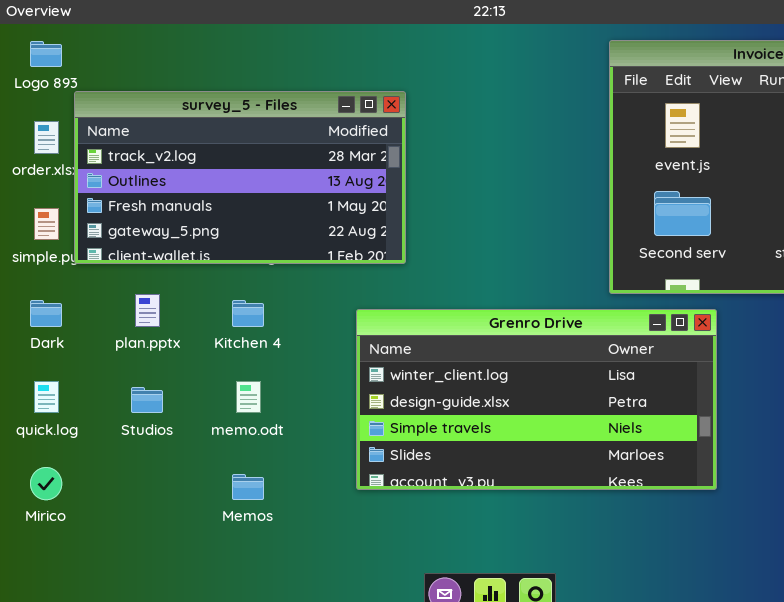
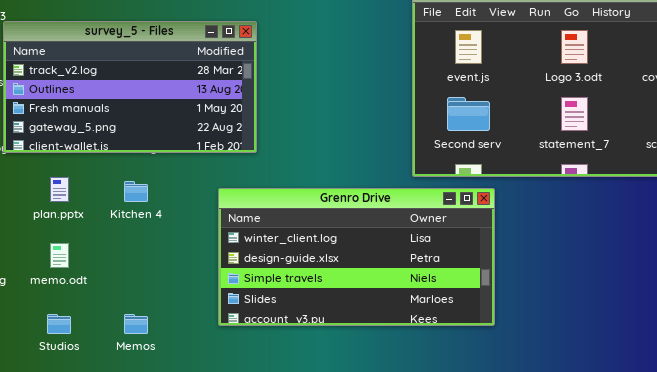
memo.odt: [236,381,261,413] -> [50,243,69,268], moved
Studios: [131,387,163,413] -> [47,314,71,334], moved

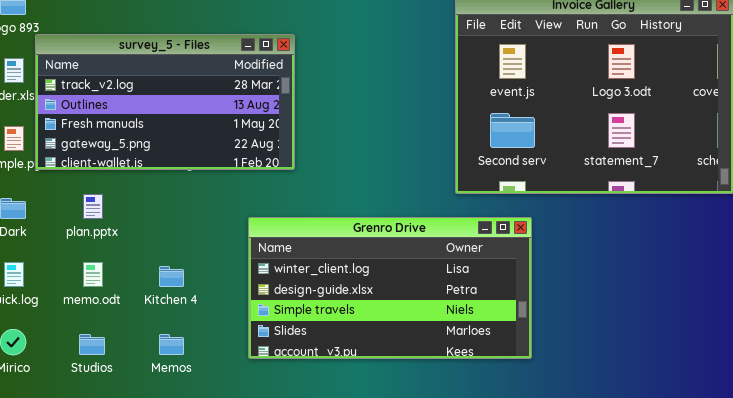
Kitchen 4: [124,181,148,202] -> [159,266,184,287], moved
Grenro Drive: [218,188,495,326] -> [248,217,532,359], moved

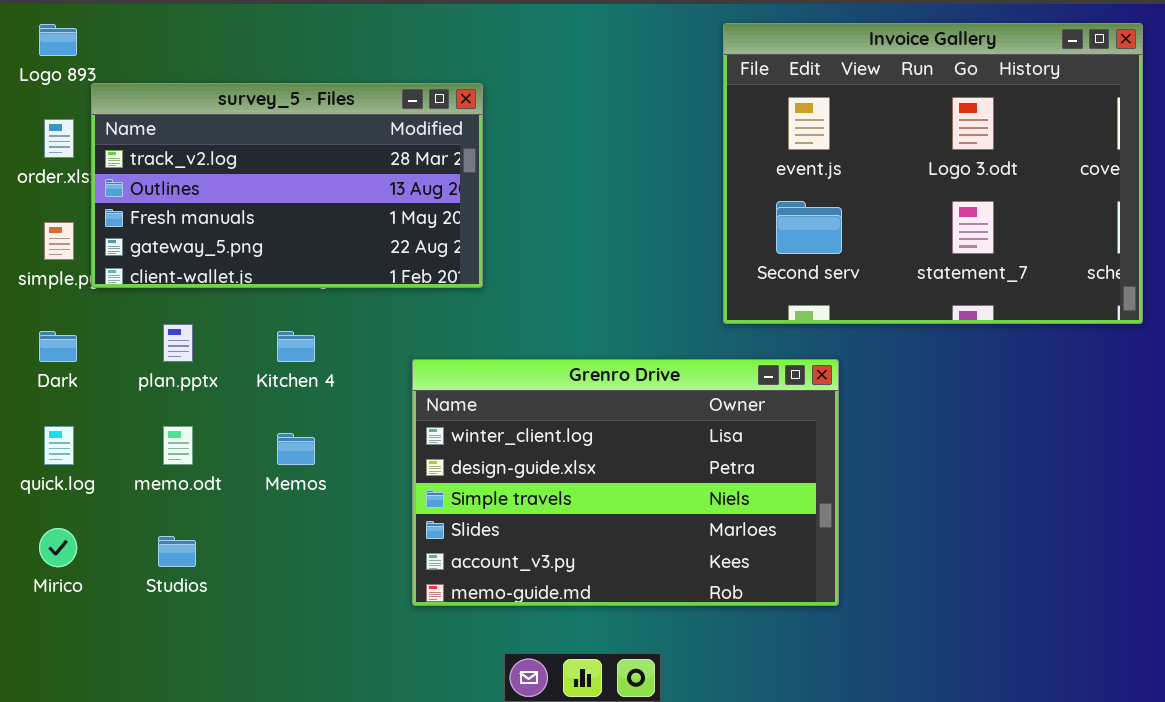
Grenro Drive: [248,217,532,359] -> [412,359,839,606], resized
Kitchen 4: [159,266,184,287] -> [277,331,315,362], moved
Memos: [159,334,184,355] -> [277,433,315,465], moved

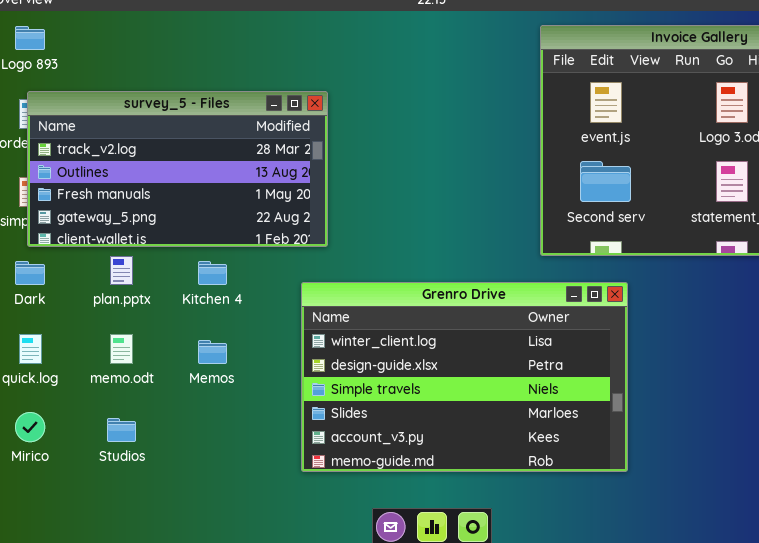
survey_5 - Files: [91,83,483,288] -> [27,91,328,247], moved

